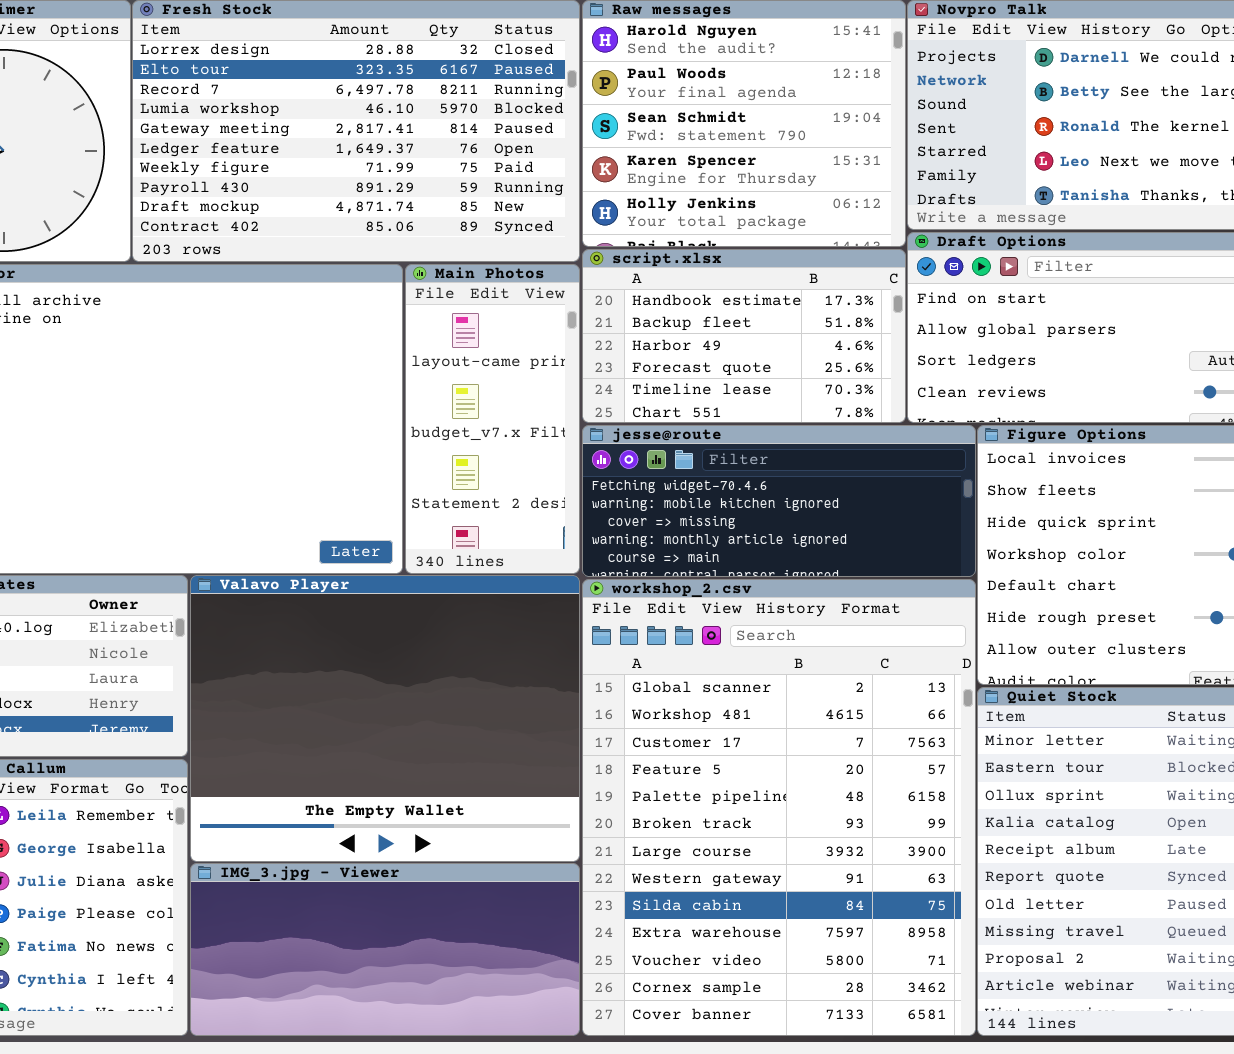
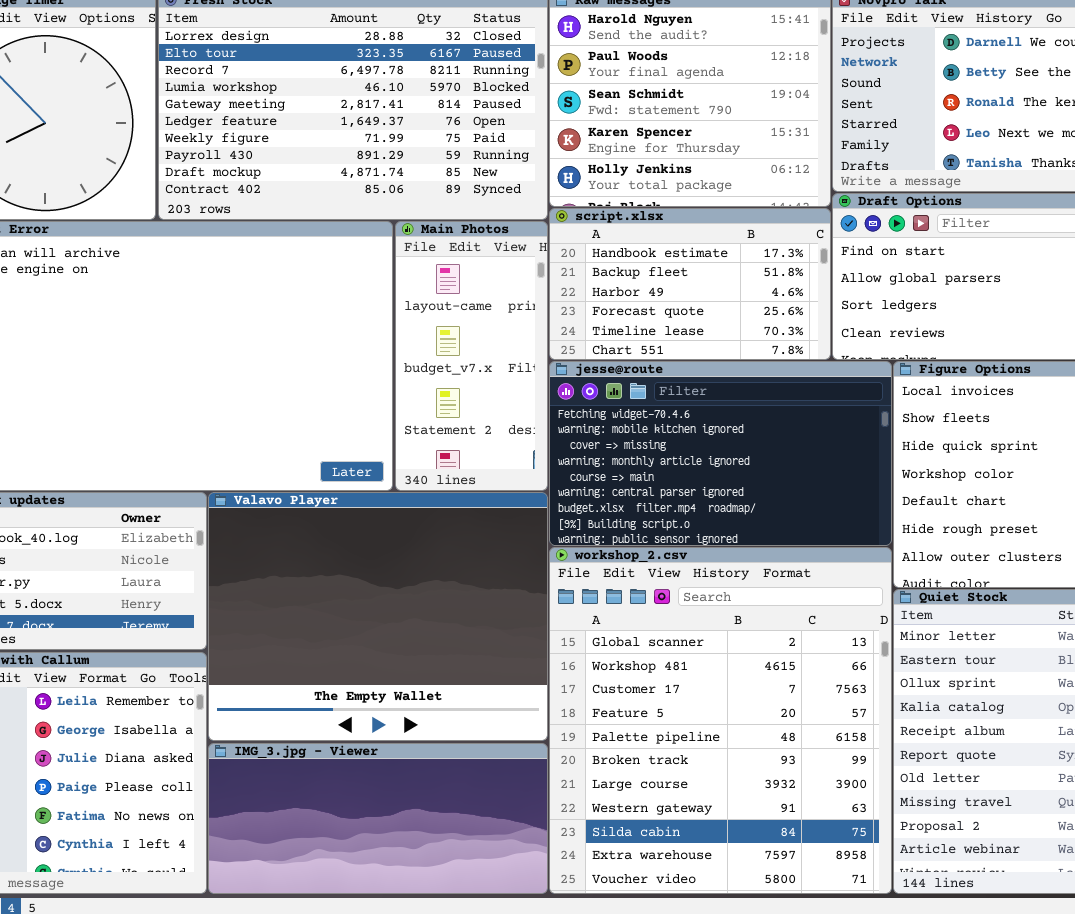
jesse@route: [582,425,976,577] -> [549,361,892,546], resized
workshop_2.csv: [582,579,976,1036] -> [549,547,892,894], resized

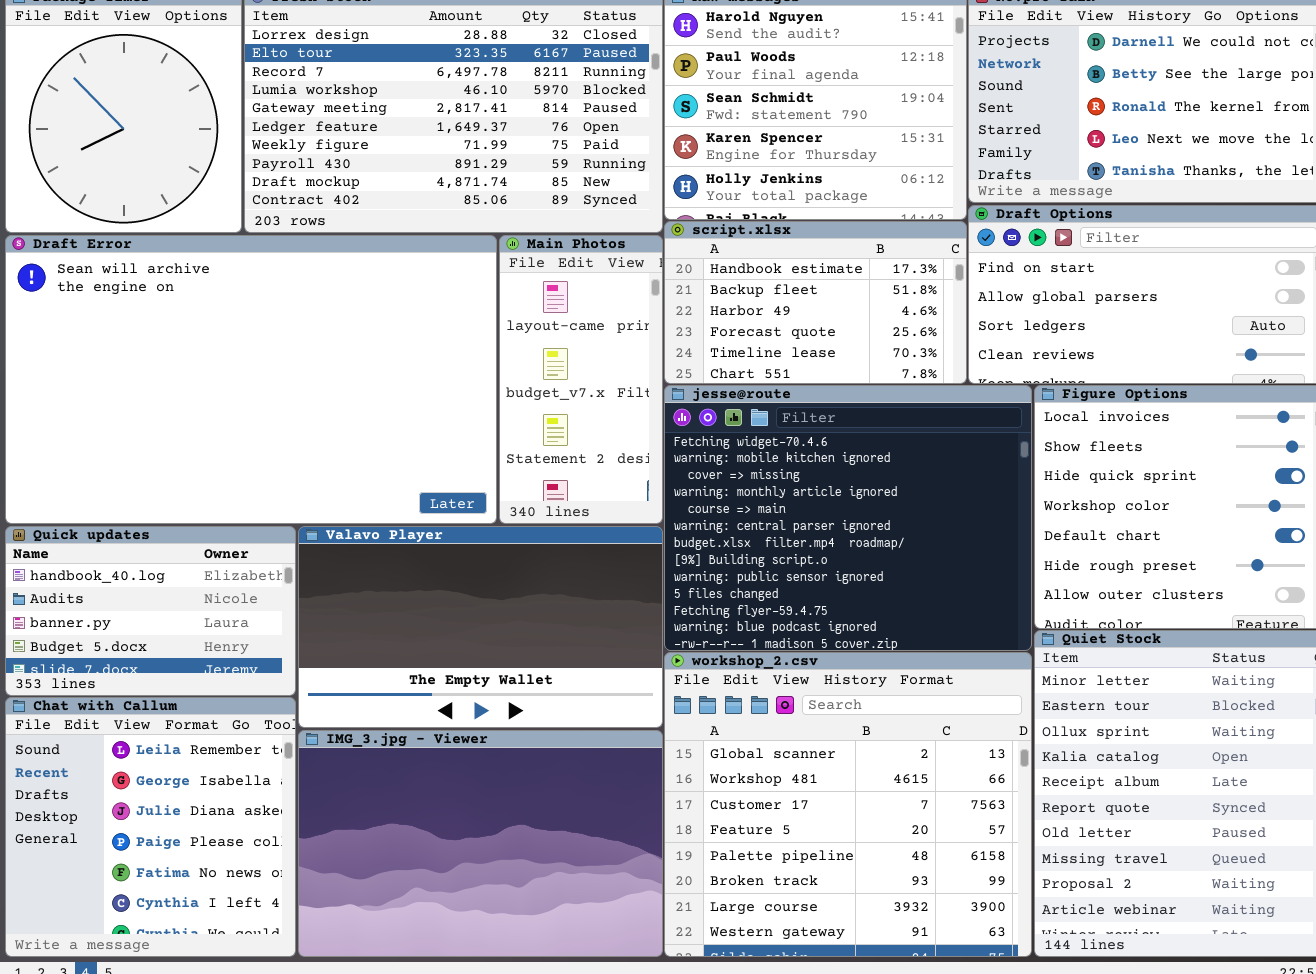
jesse@route: [549,361,892,546] -> [664,385,1032,651], resized
Valavo Player: [208,492,548,741] -> [298,526,663,728], resized
workshop_2.csv: [549,547,892,894] -> [664,652,1032,957], resized
IMG_3.jpg - Viewer: [208,743,548,894] -> [298,730,663,957], resized

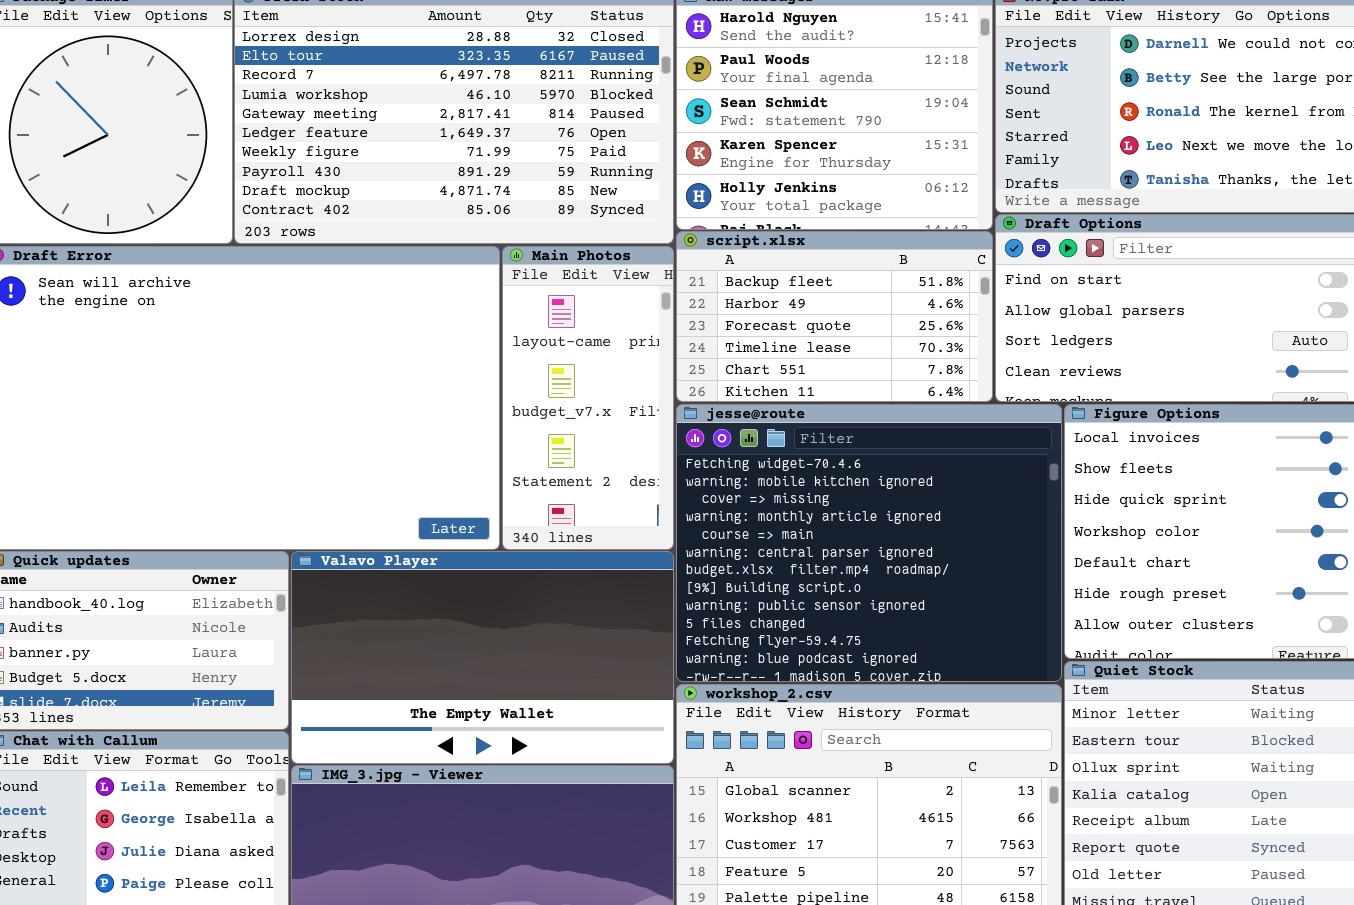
script.xlsx: [664,221,967,384] -> [676,231,993,402], scrolled down 1 row

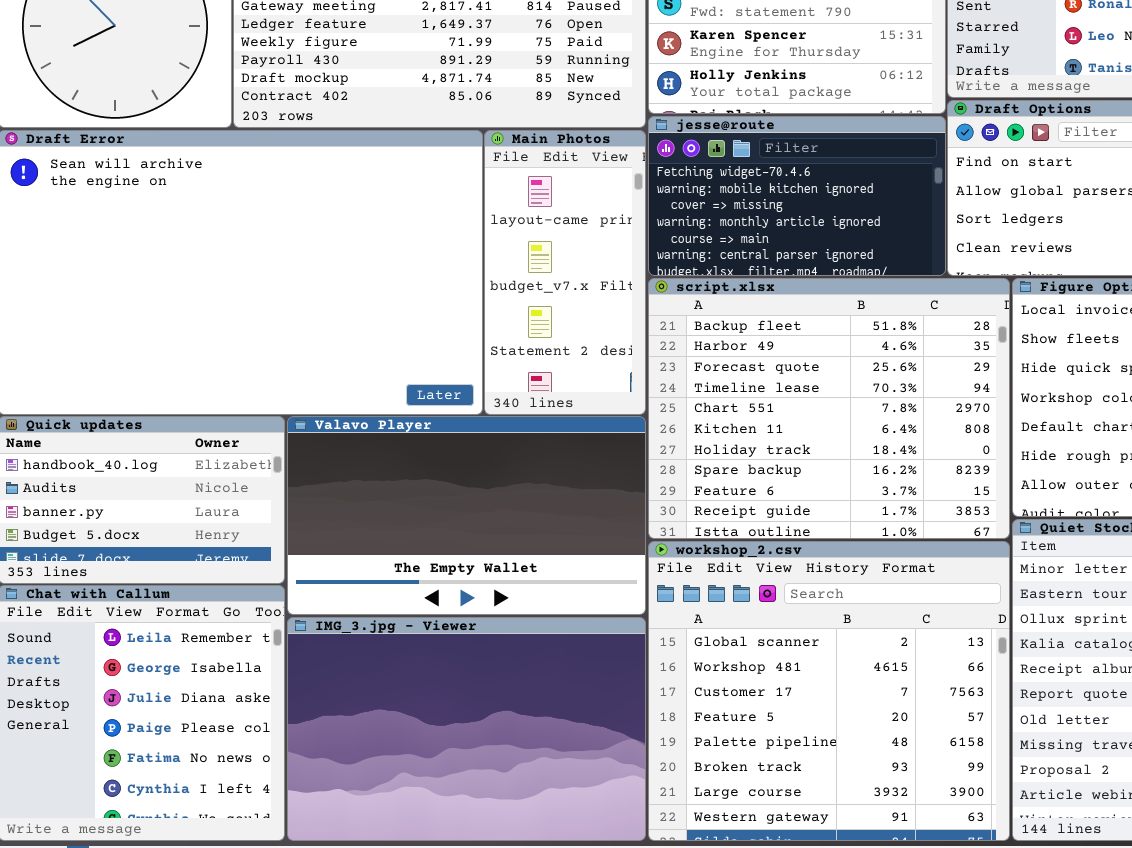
script.xlsx: [676,231,993,402] -> [648,278,1010,539], moved, resized
jesse@route: [676,404,1062,682] -> [648,116,946,276], moved, resized

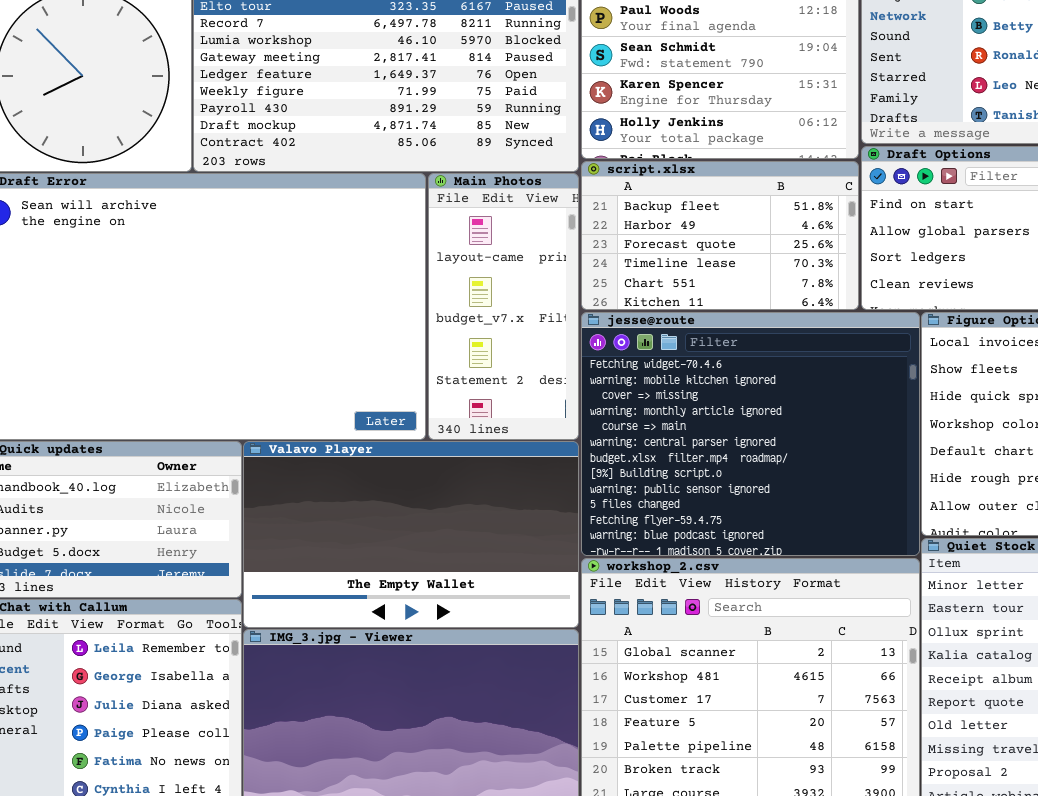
jesse@route: [648,116,946,276] -> [581,312,920,556], moved, resized
script.xlsx: [648,278,1010,539] -> [581,161,859,310], moved, resized

